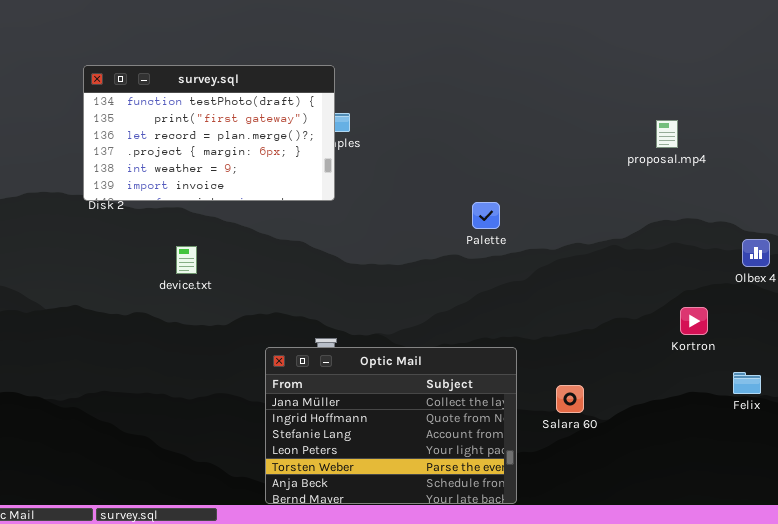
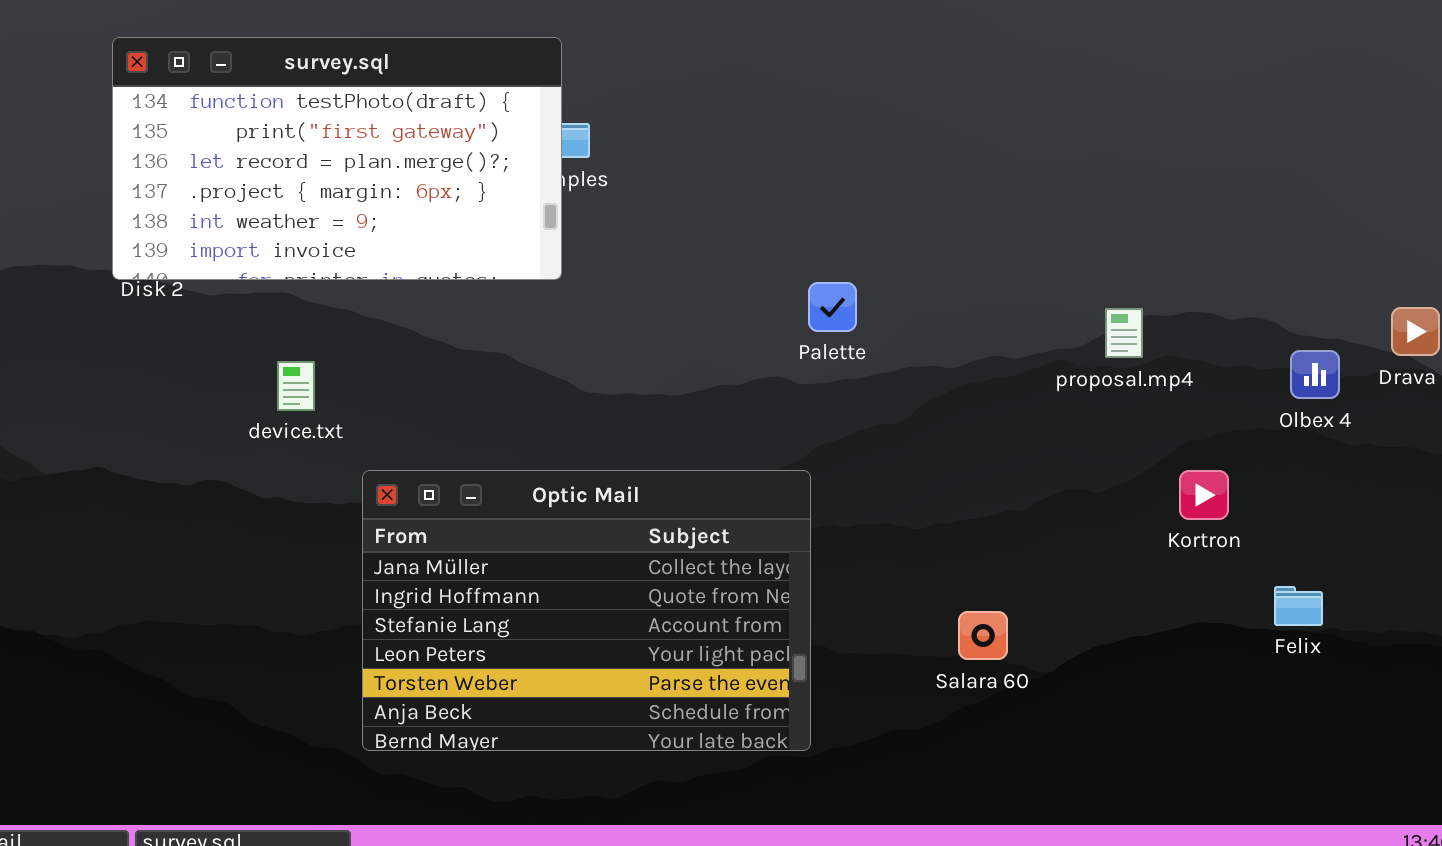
proposal.mp4: [656,120,678,148] -> [1105,308,1143,358], moved
Optic Mail: [265,347,517,504] -> [362,470,811,751], moved

